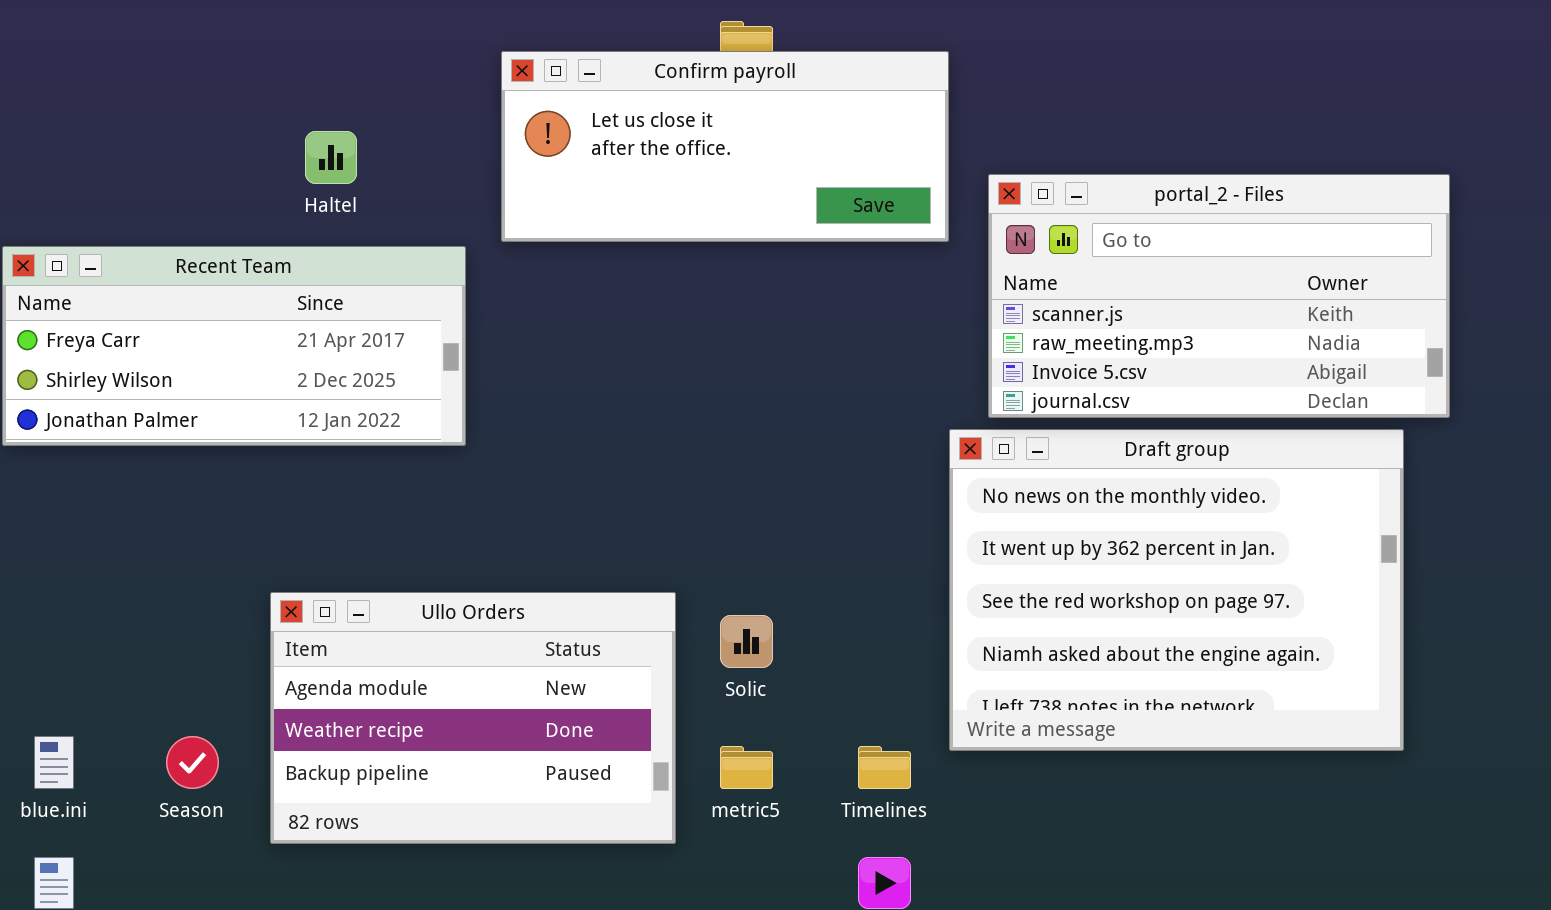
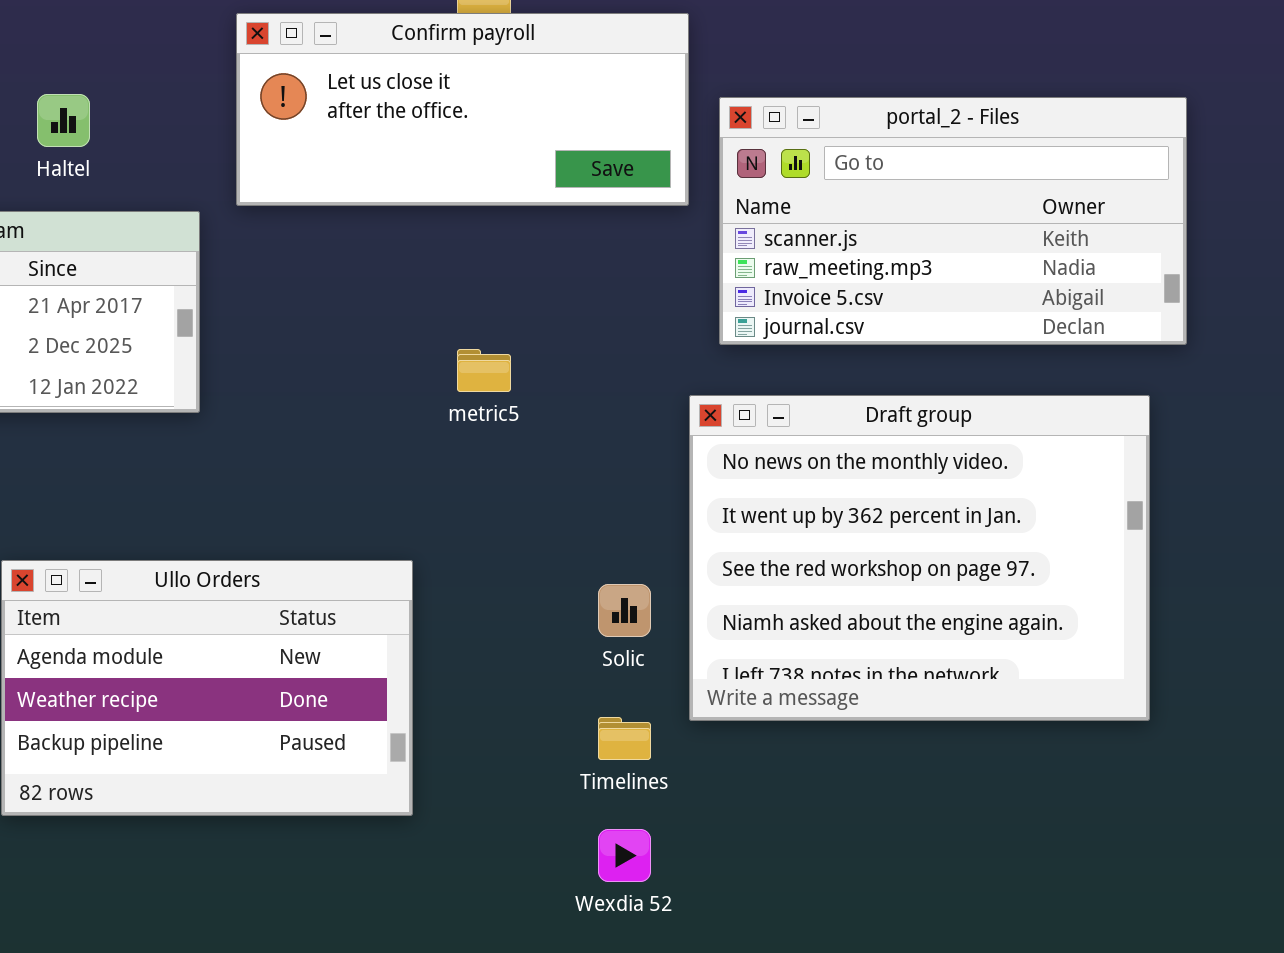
portal_2 - Files: [988,174,1450,418] -> [719,97,1187,345], moved
Solic: [720,615,773,668] -> [598,584,651,637], moved
metric5: [720,746,773,789] -> [457,349,511,392], moved

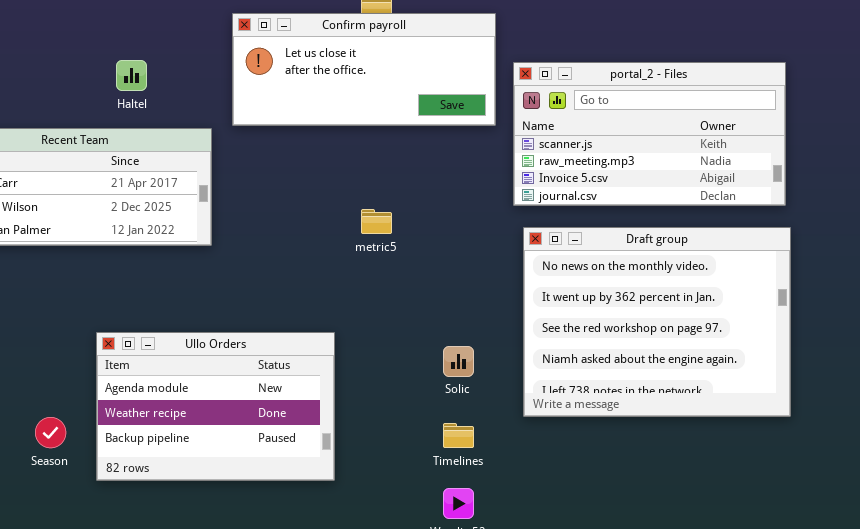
Draft group: [689,395,1150,721] -> [523,227,791,417], moved

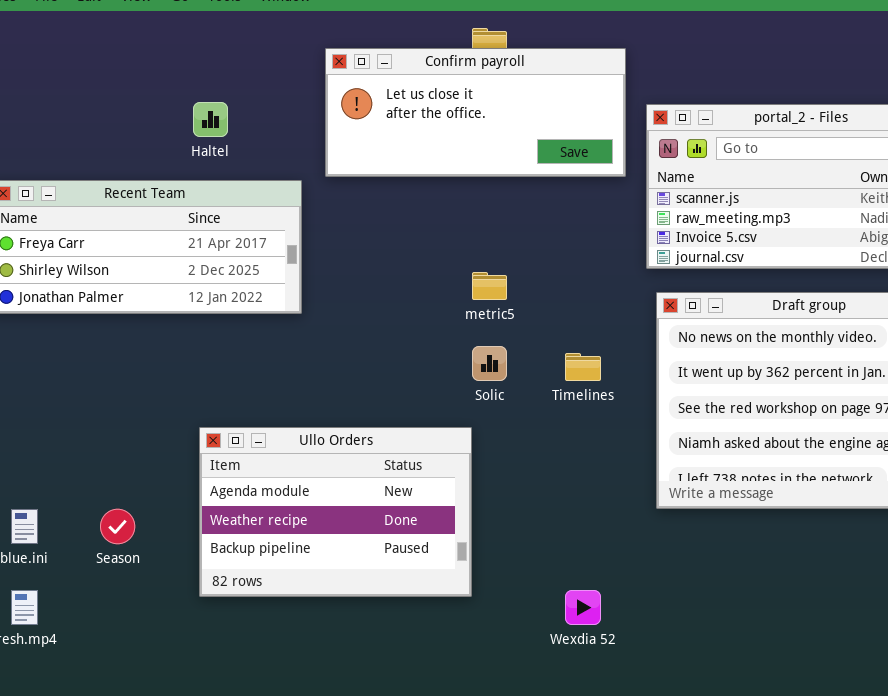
Ullo Orders: [96,332,335,481] -> [199,427,472,597], moved
Solic: [443,346,474,377] -> [472,346,507,381], moved
Timelines: [443,423,474,448] -> [565,353,601,381], moved

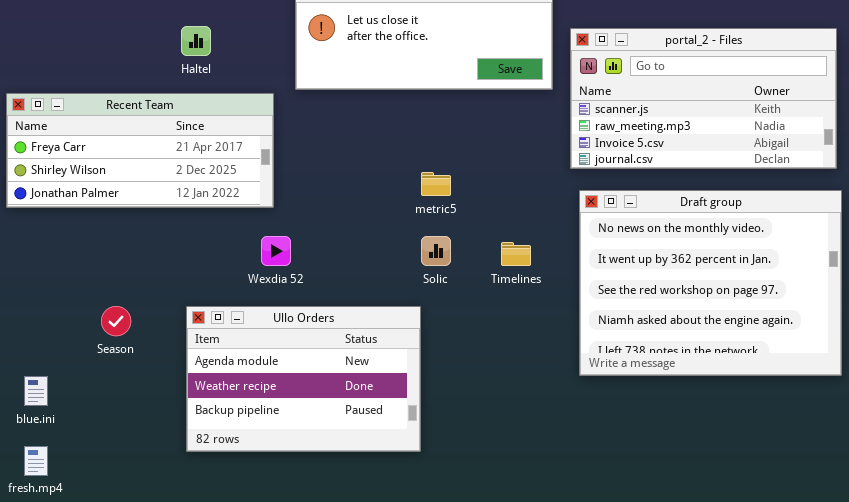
Season: [100,509,135,544] -> [101,306,131,336], moved
Wexdia 52: [565,590,601,625] -> [261,236,291,266], moved

